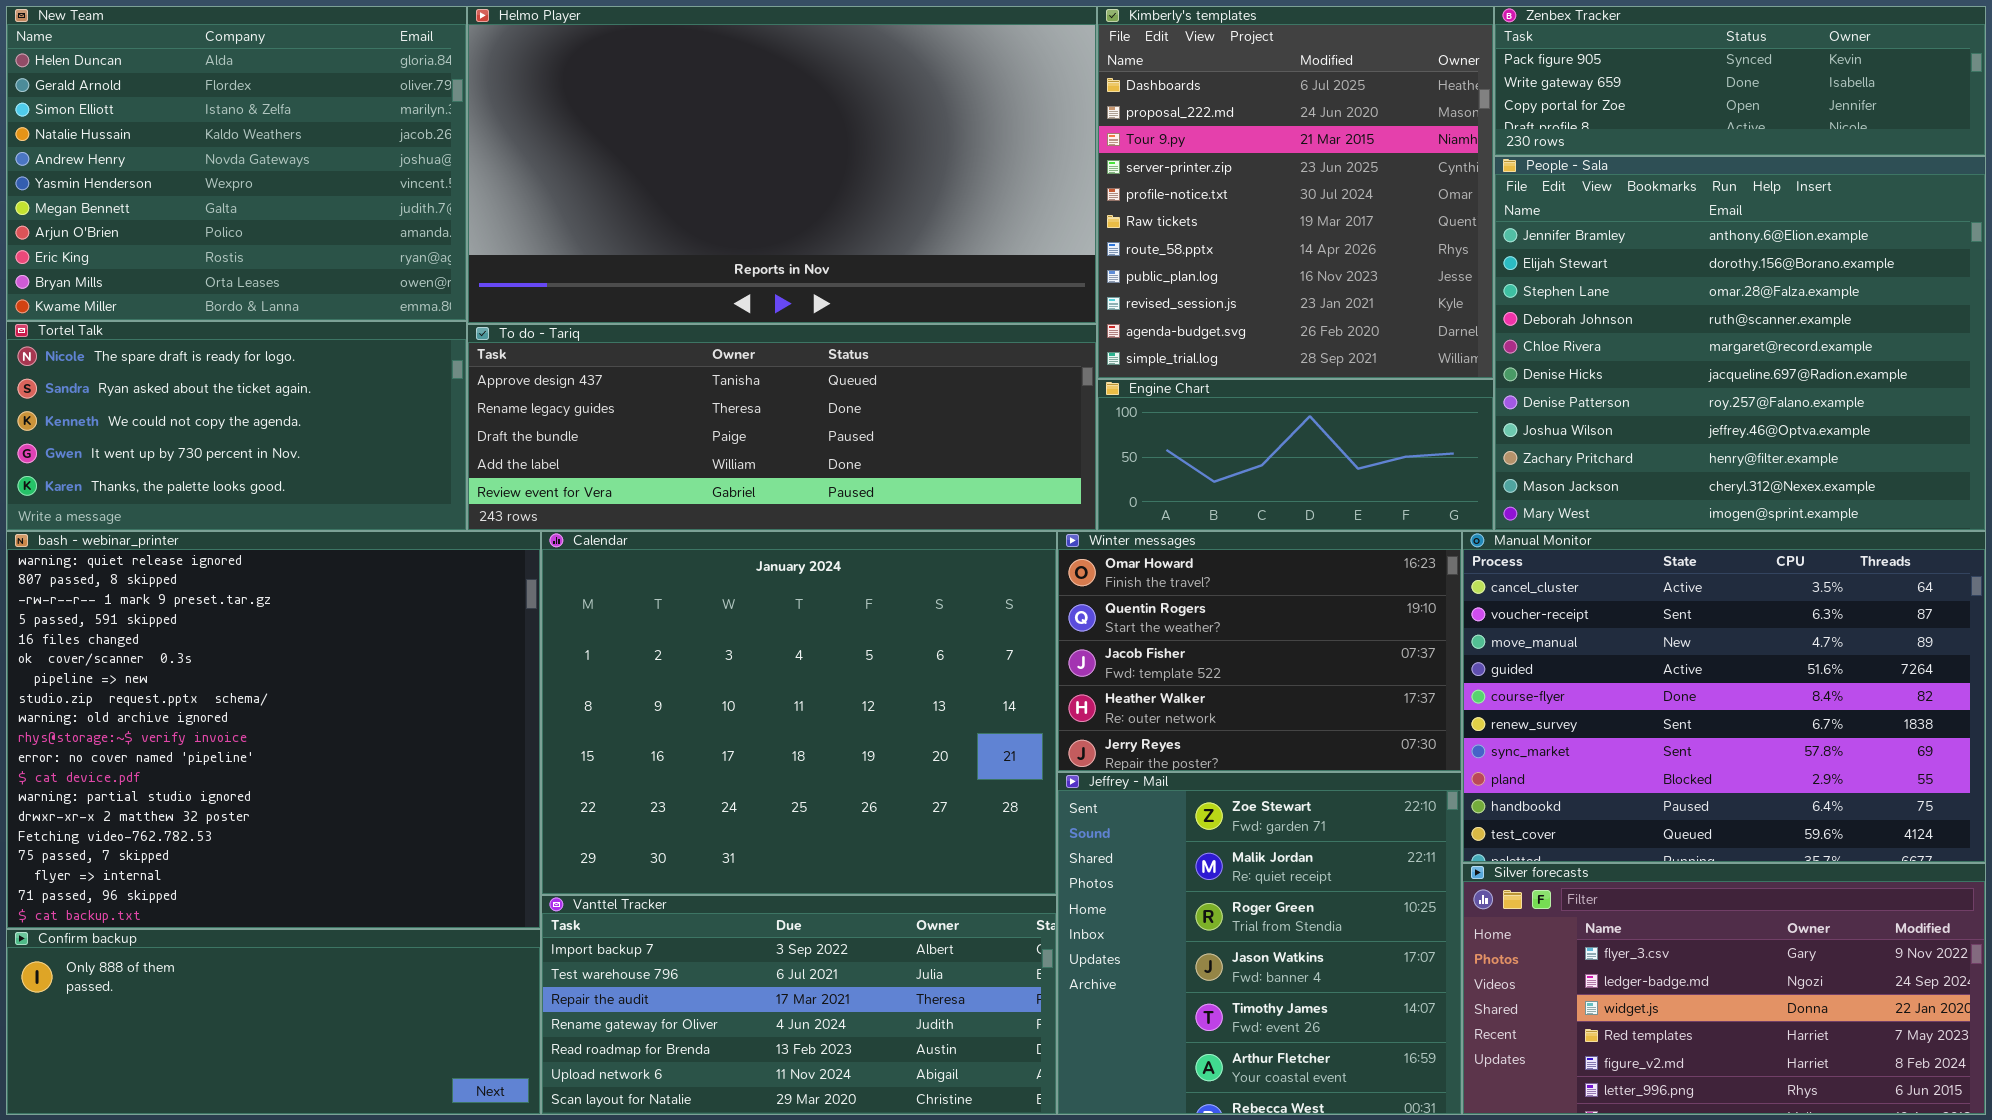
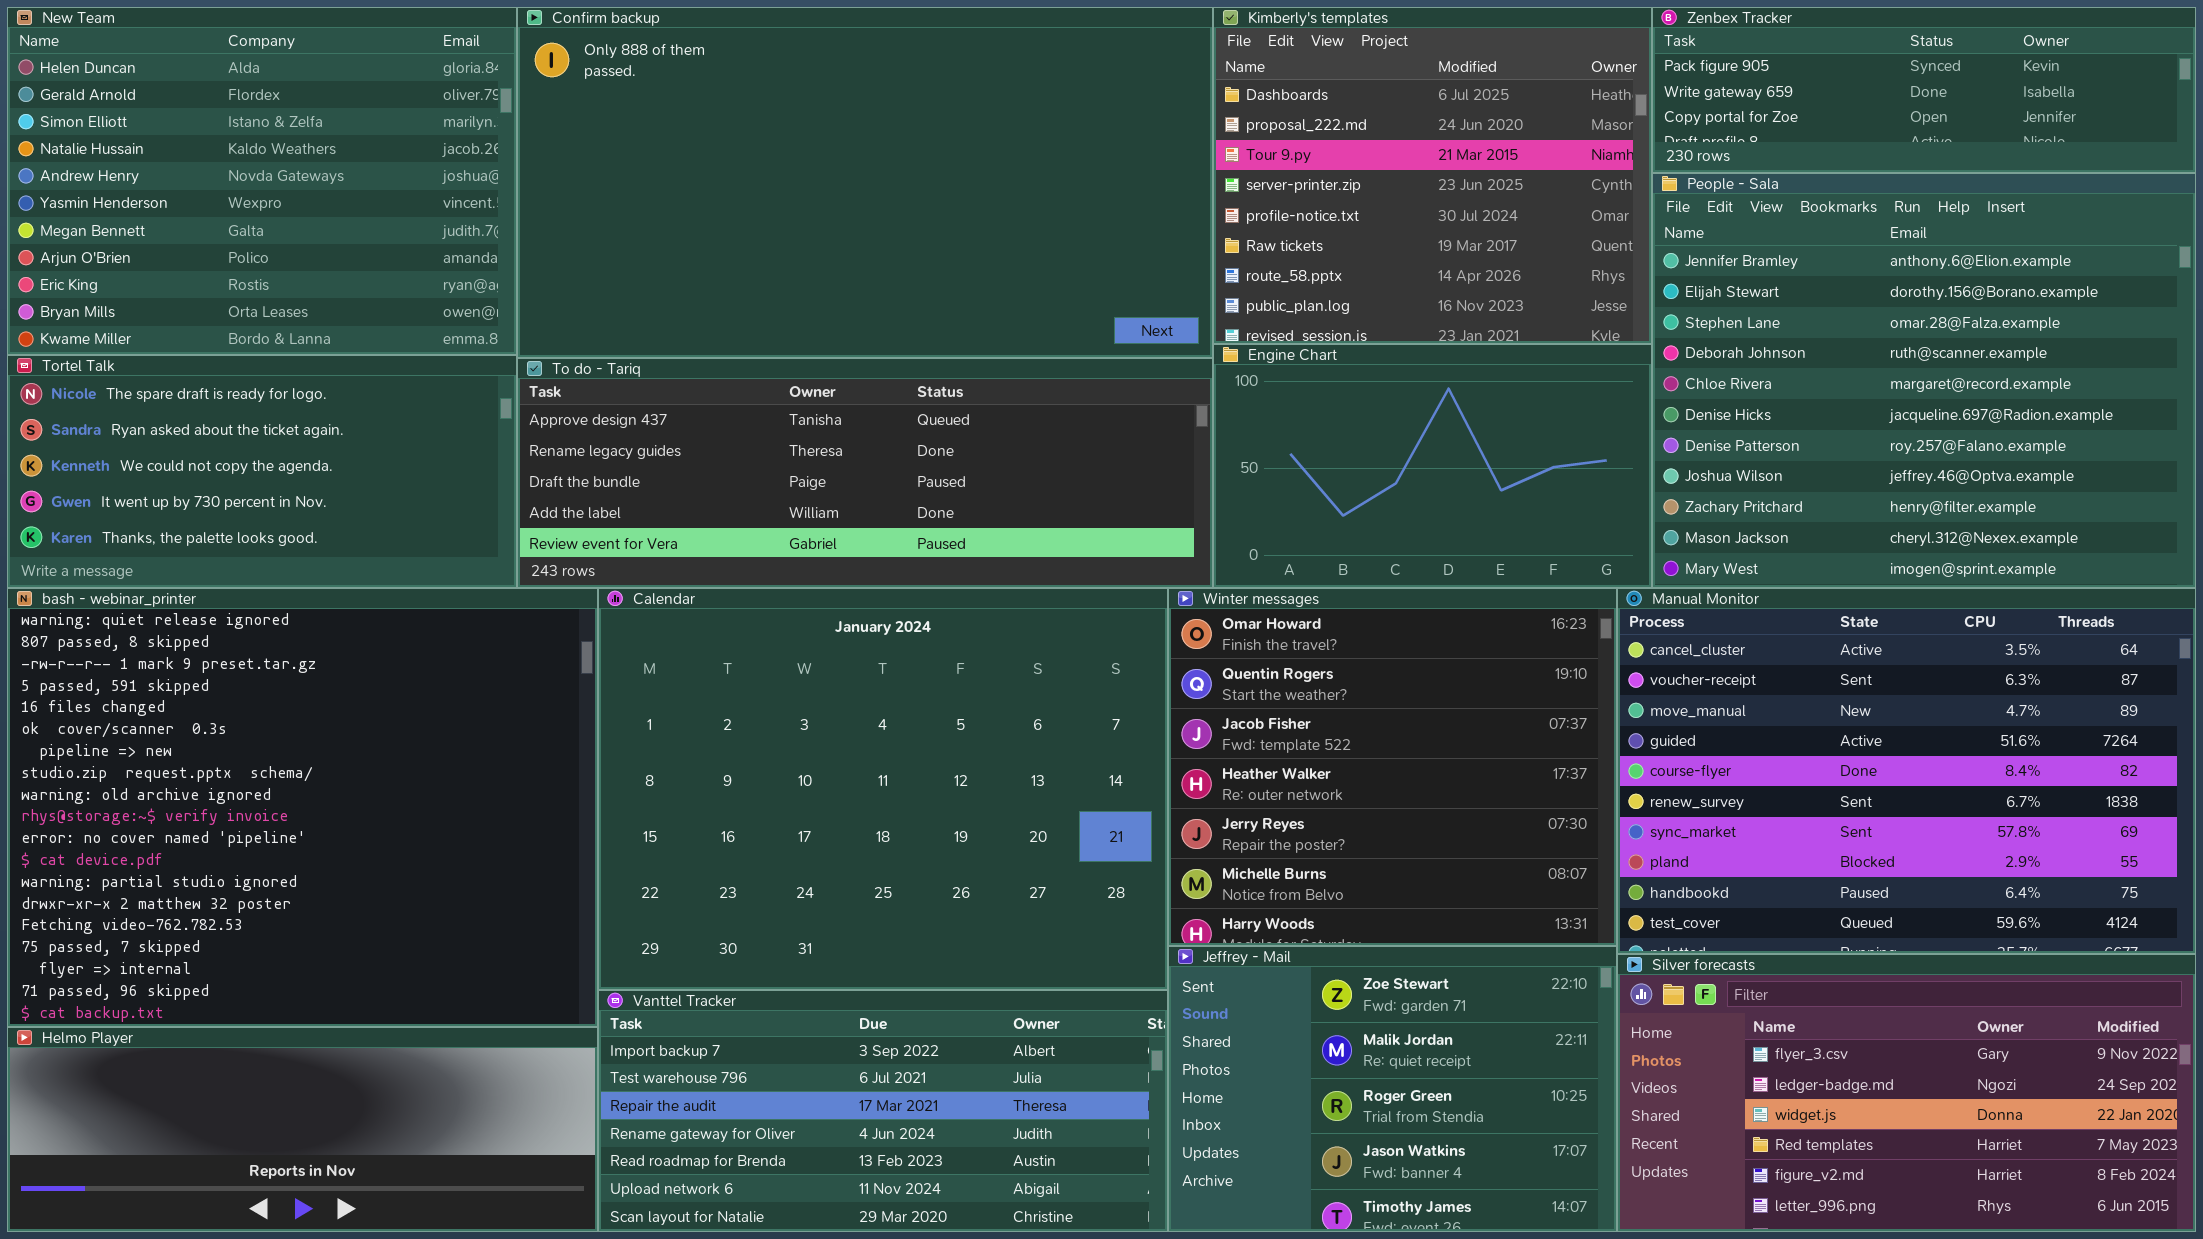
Helmo Player: [467,6,1097,324] -> [7,1027,598,1232], moved, resized
Kimberly's templates: [1097,6,1494,379] -> [1213,7,1652,344], resized
Engine Chart: [1097,379,1494,531] -> [1213,344,1652,588], resized
Winter messages: [1057,531,1462,772] -> [1168,588,1617,946], resized
Jeffrey - Mail: [1057,772,1462,1115] -> [1168,946,1617,1232], resized
Confirm backup: [6,929,541,1115] -> [517,7,1213,358], moved, resized

